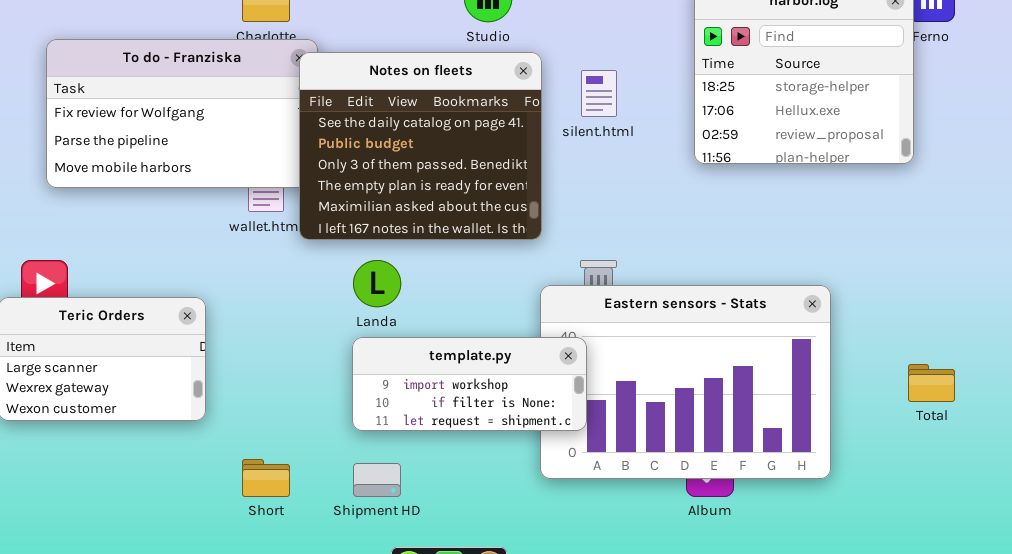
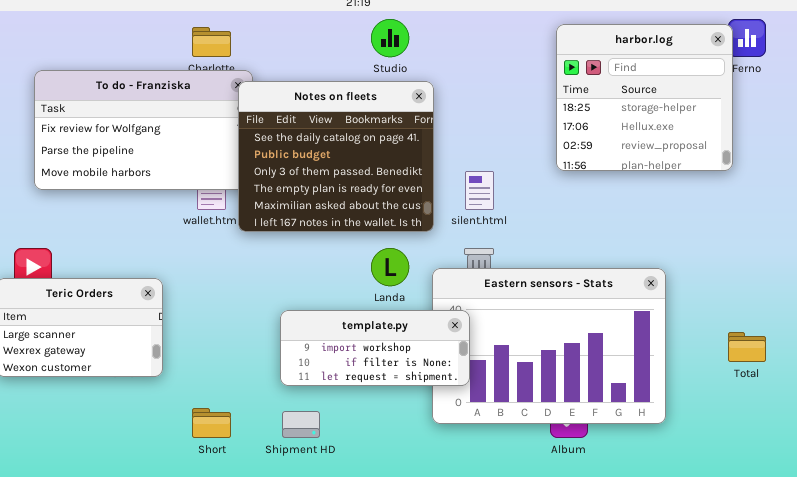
silent.html: [581,70,617,117] -> [465,171,494,210], moved
Landa: [353,260,401,307] -> [371,248,409,286], moved

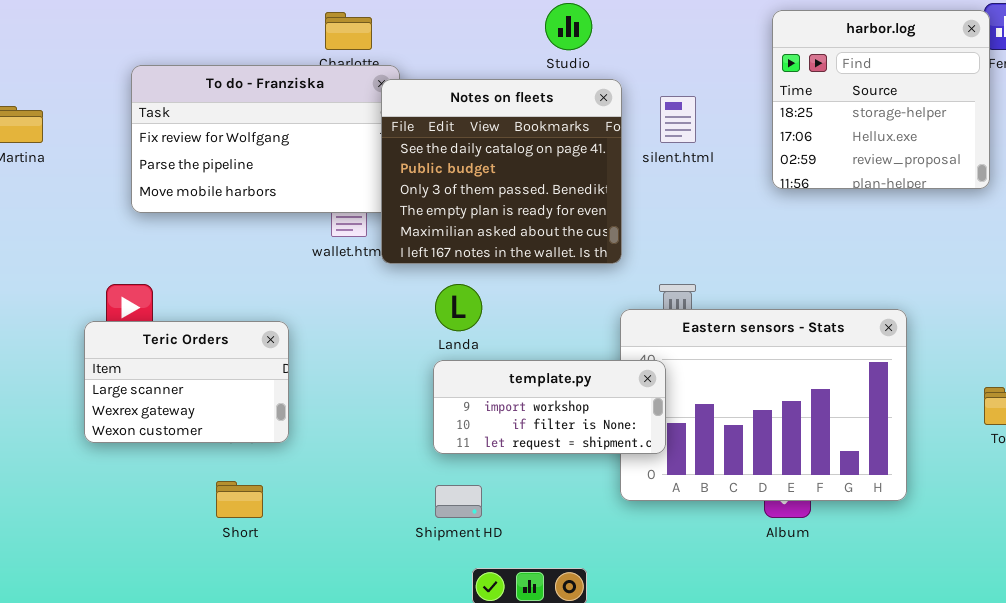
silent.html: [465,171,494,210] -> [660,96,696,143], moved
Landa: [371,248,409,286] -> [435,284,482,331], moved
Short: [192,408,231,438] -> [216,481,263,518], moved

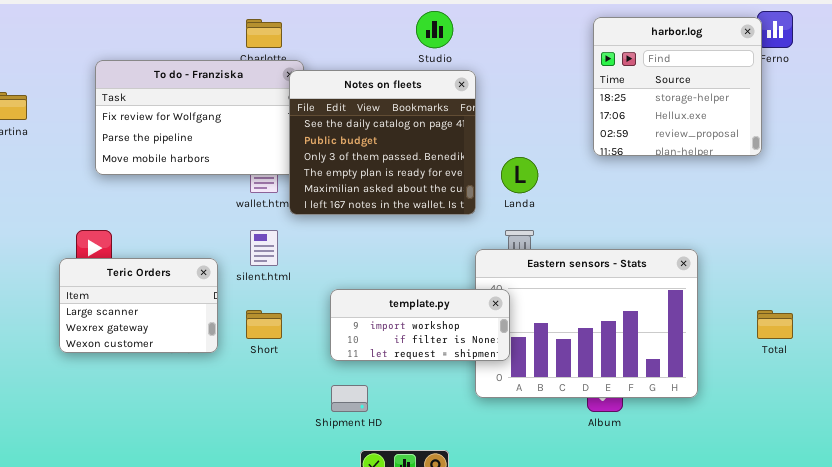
silent.html: [660,96,696,143] -> [250,230,278,266], moved
Landa: [435,284,482,331] -> [501,157,538,193], moved
Short: [216,481,263,518] -> [246,310,282,339], moved

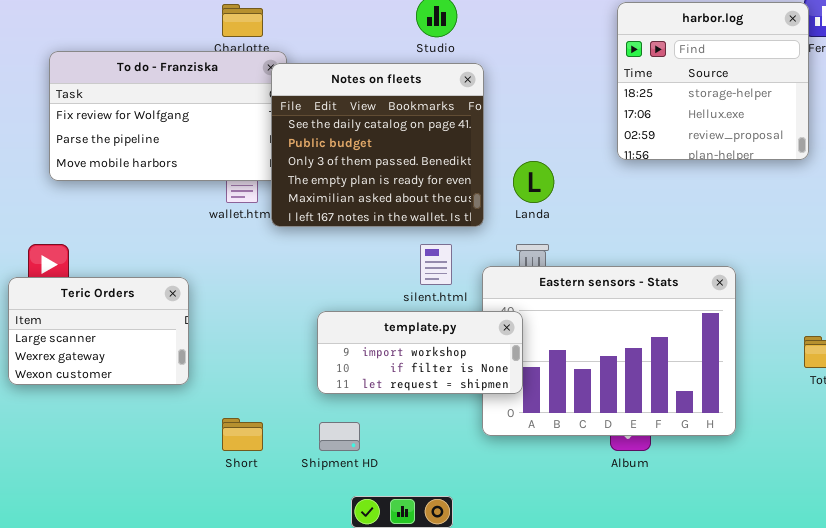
silent.html: [250,230,278,266] -> [420,244,452,285], moved
Short: [246,310,282,339] -> [222,418,263,451], moved

